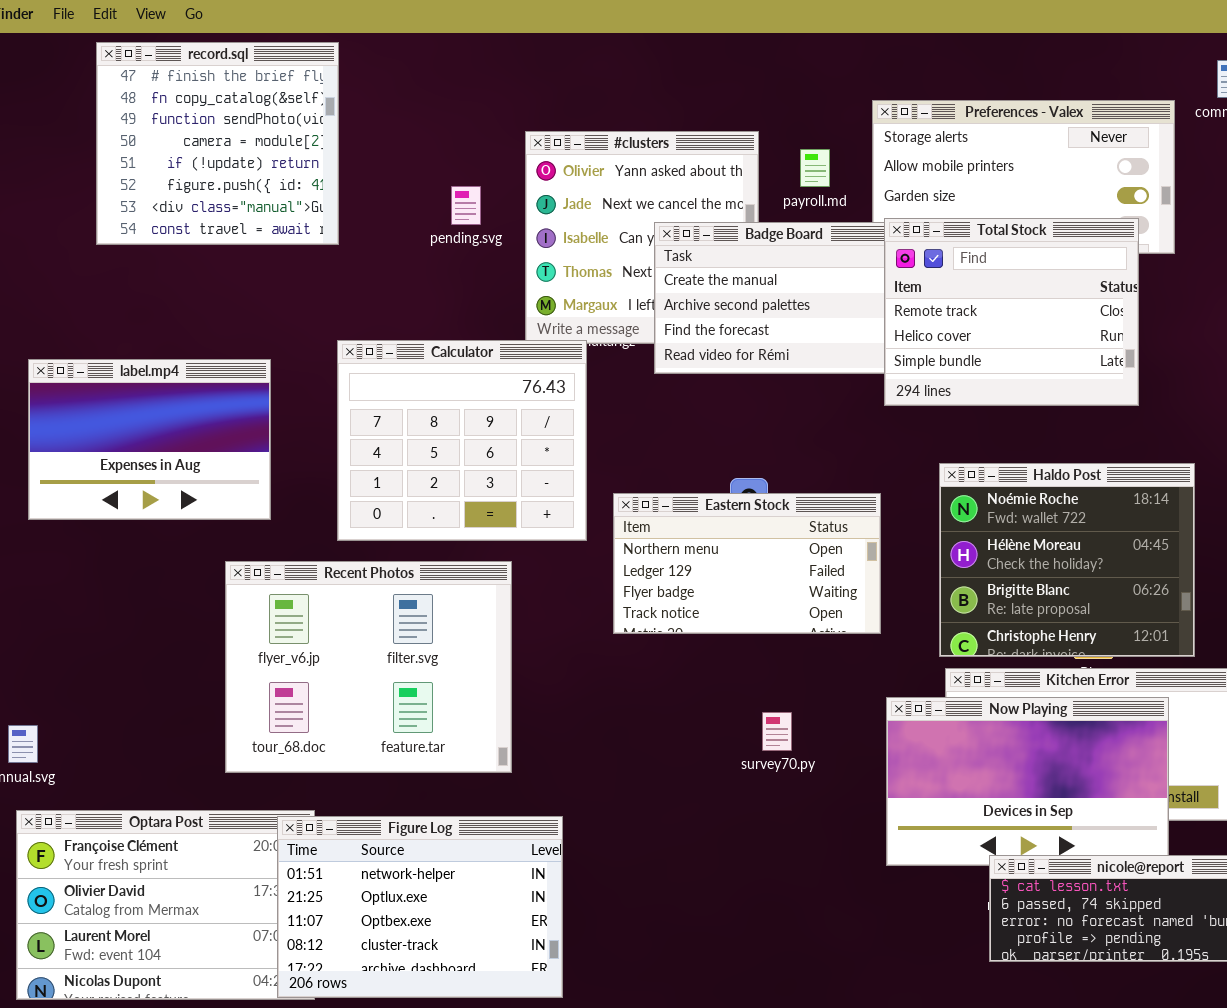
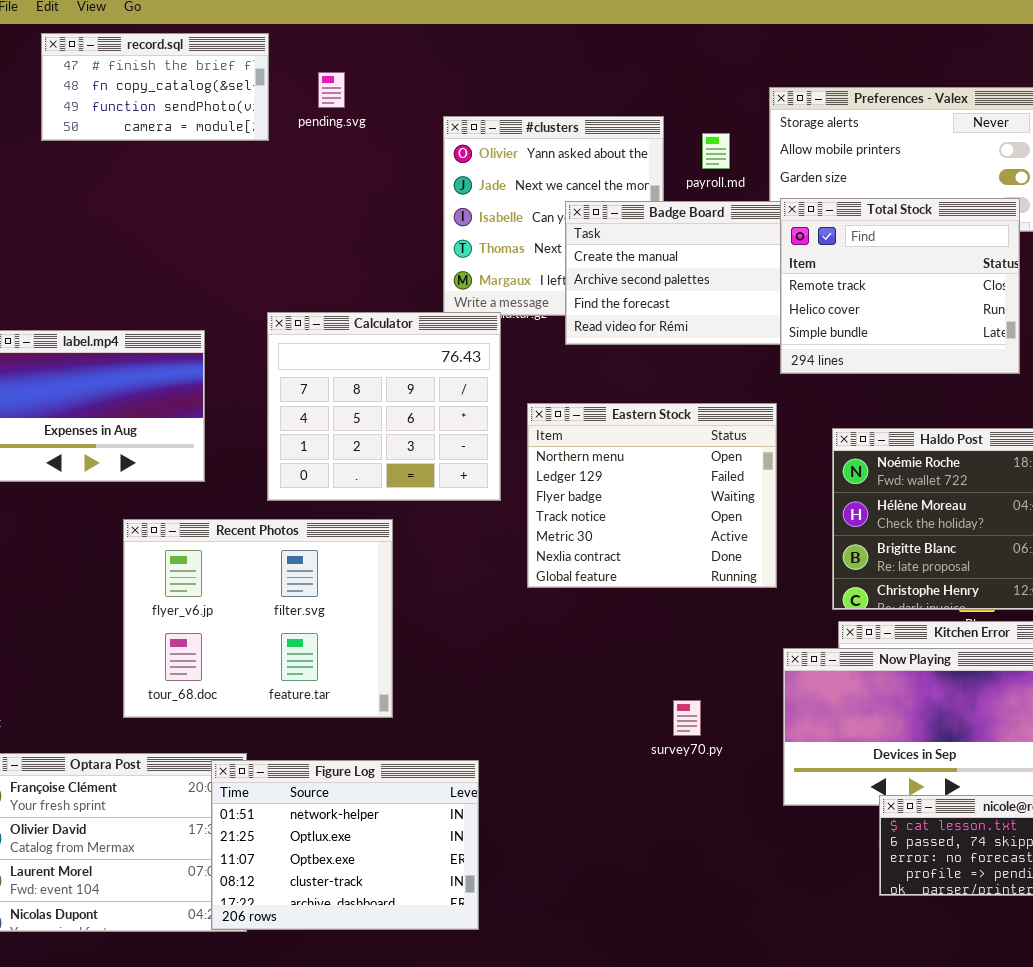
record.sql: [96,42,339,245] -> [41,33,269,141], resized
pending.svg: [451,186,481,225] -> [318,72,345,108], moved
Eastern Stock: [613,493,881,634] -> [527,403,777,588], resized
Recent Photos: [225,561,512,773] -> [123,519,393,718], moved
survey70.py: [762,712,792,751] -> [673,700,701,736], moved

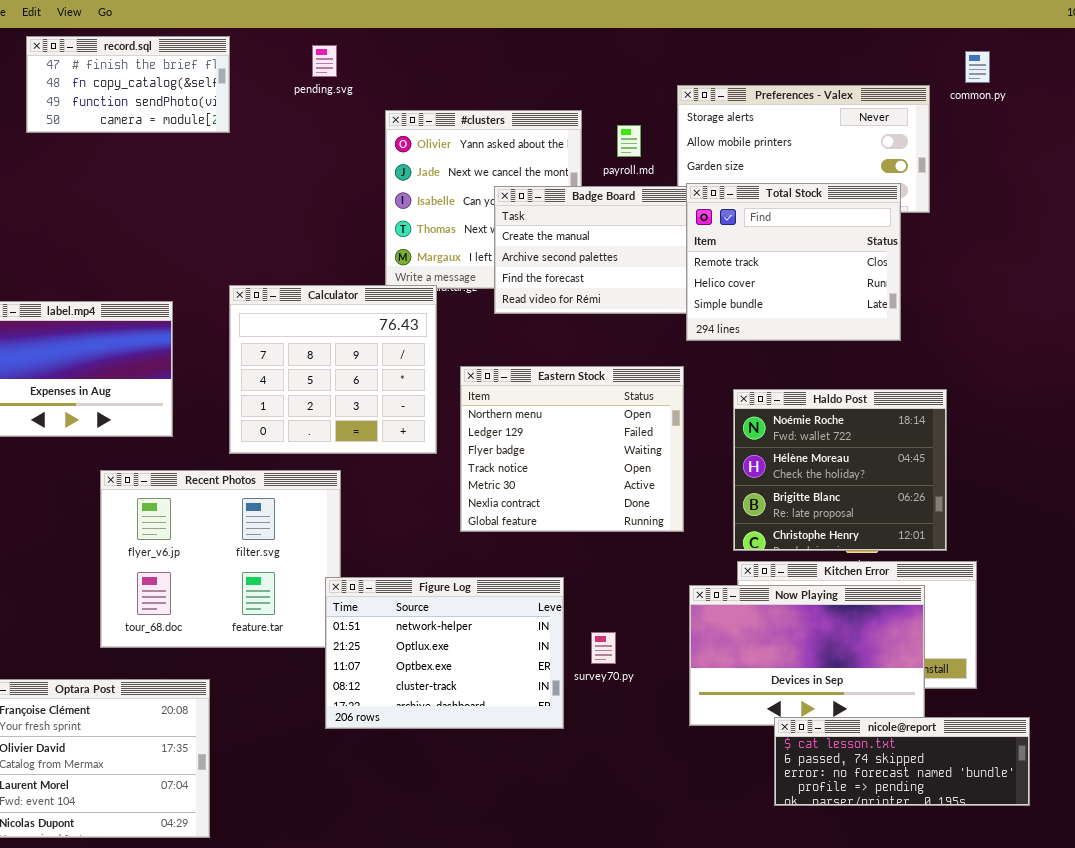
pending.svg: [318,72,345,108] -> [312,45,337,77], moved
Figure Log: [211,760,479,930] -> [325,577,564,729], moved

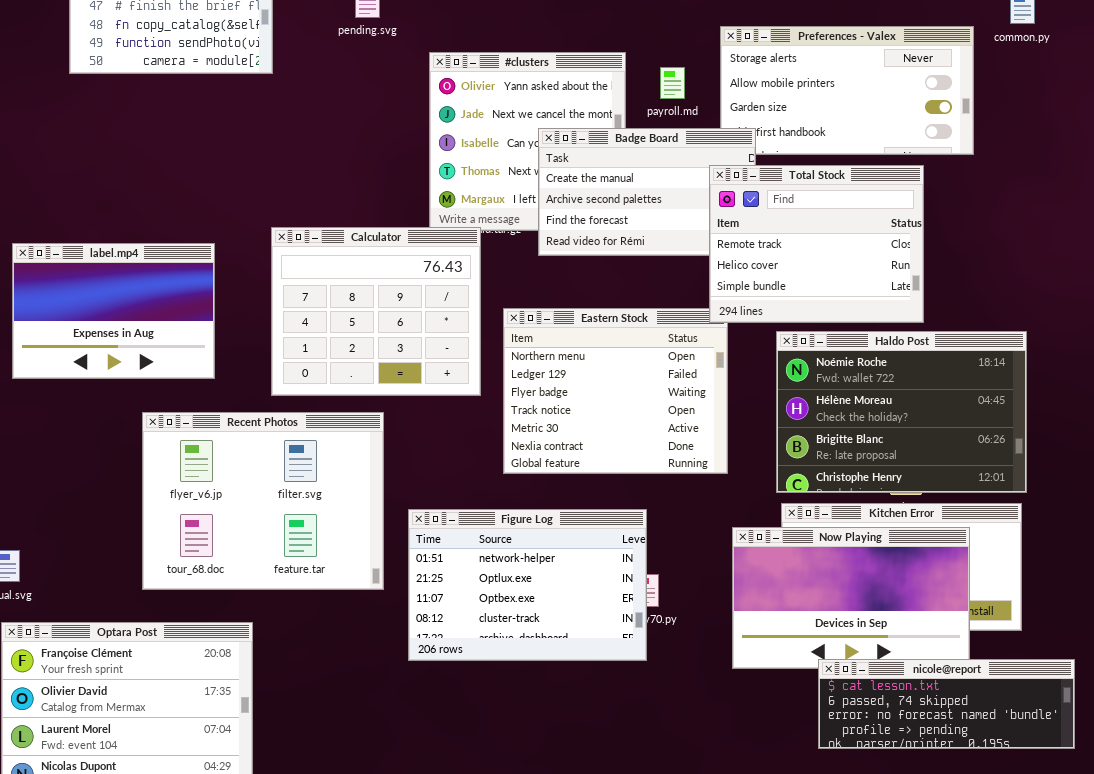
Total Stock: [686,183,901,341] -> [709,165,924,323], moved
Haldo Post: [733,389,947,551] -> [776,331,1027,493], resized
Figure Log: [325,577,564,729] -> [408,509,647,661], moved

